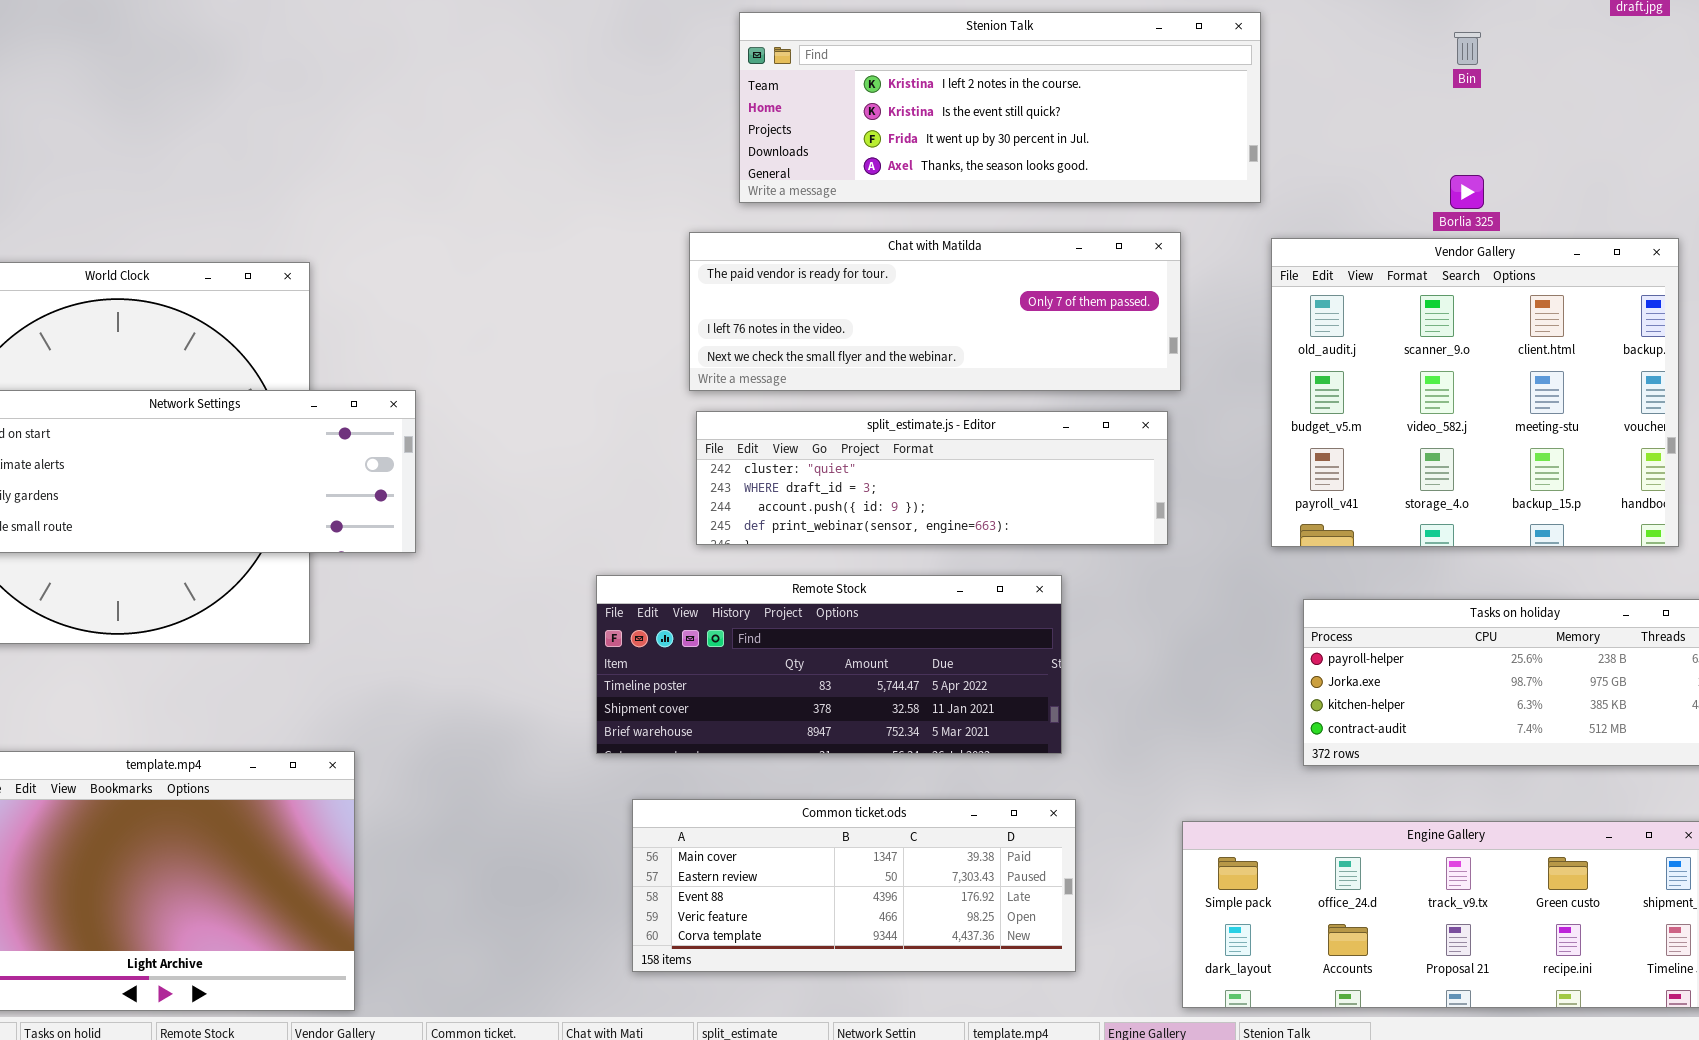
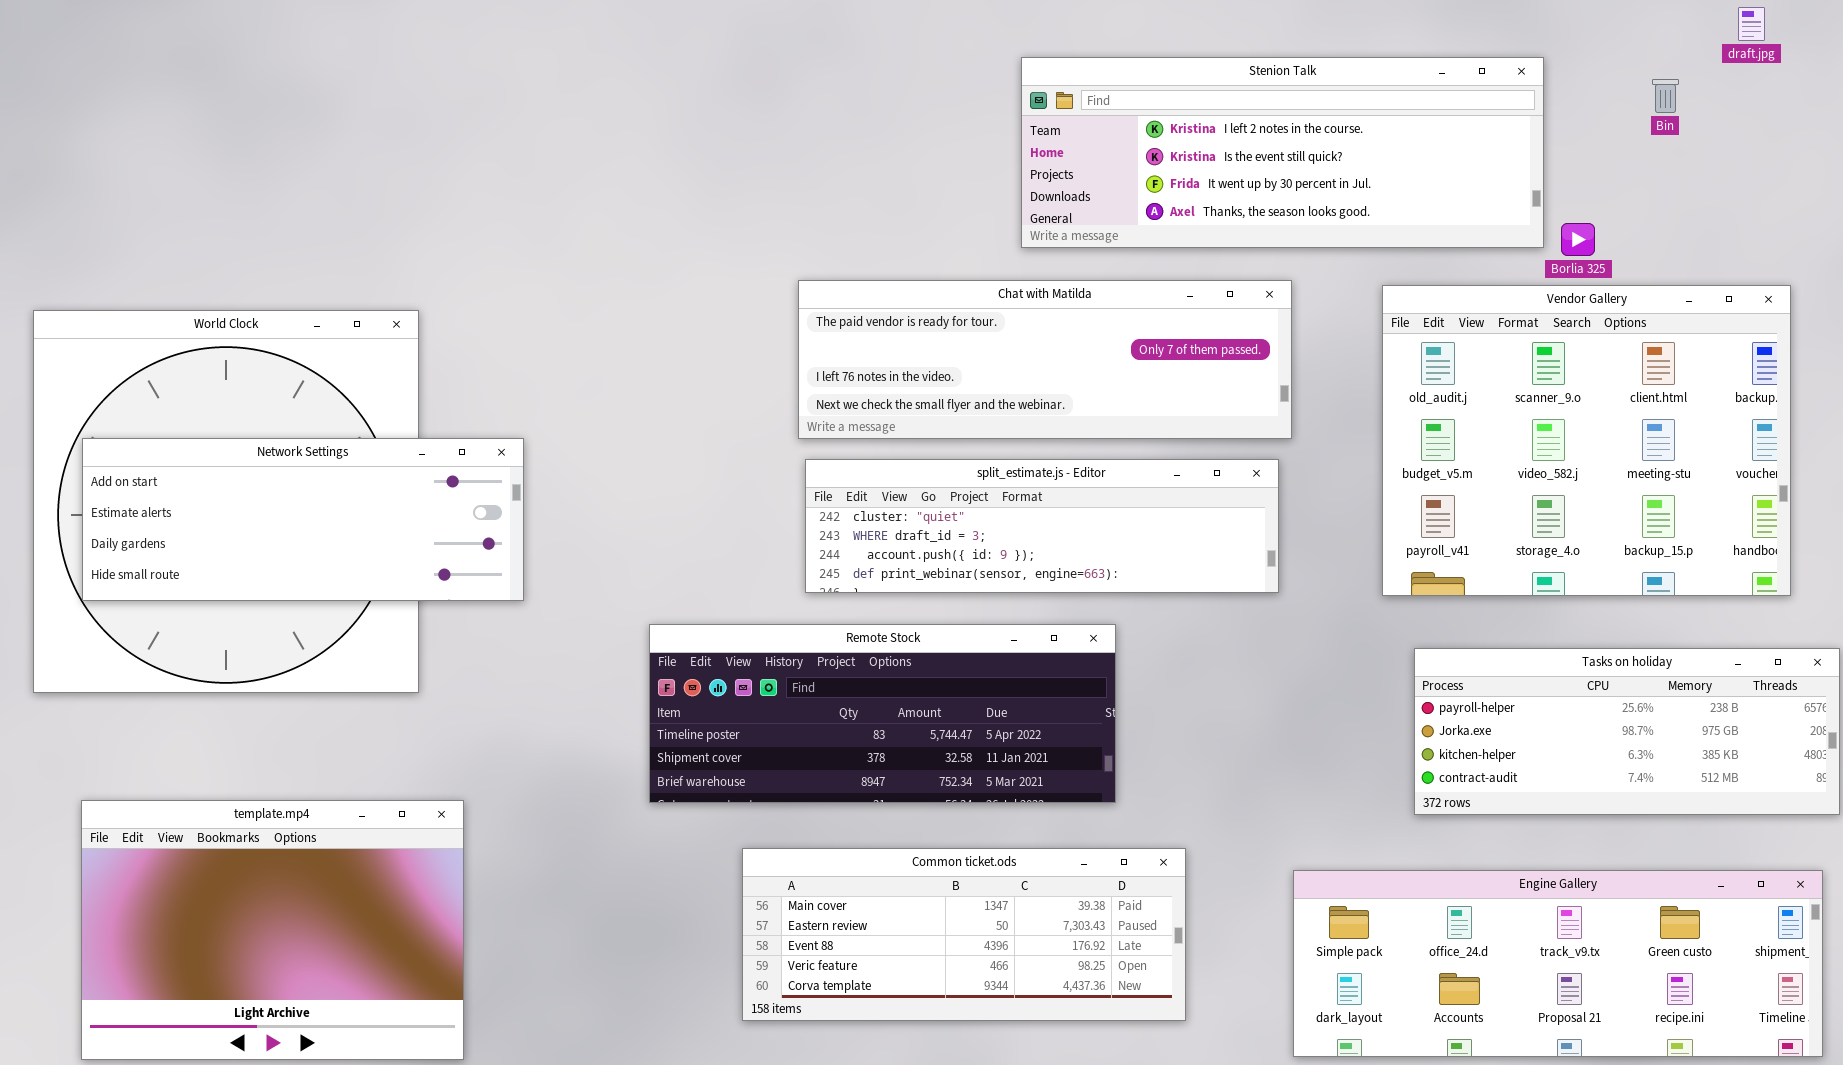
Stenion Talk: [739,12,1261,203] -> [1021,57,1544,248], moved
Bin: [1454,32,1481,65] -> [1652,79,1679,113], moved
Remote Stock: [596,575,1062,754] -> [649,624,1116,803], moved

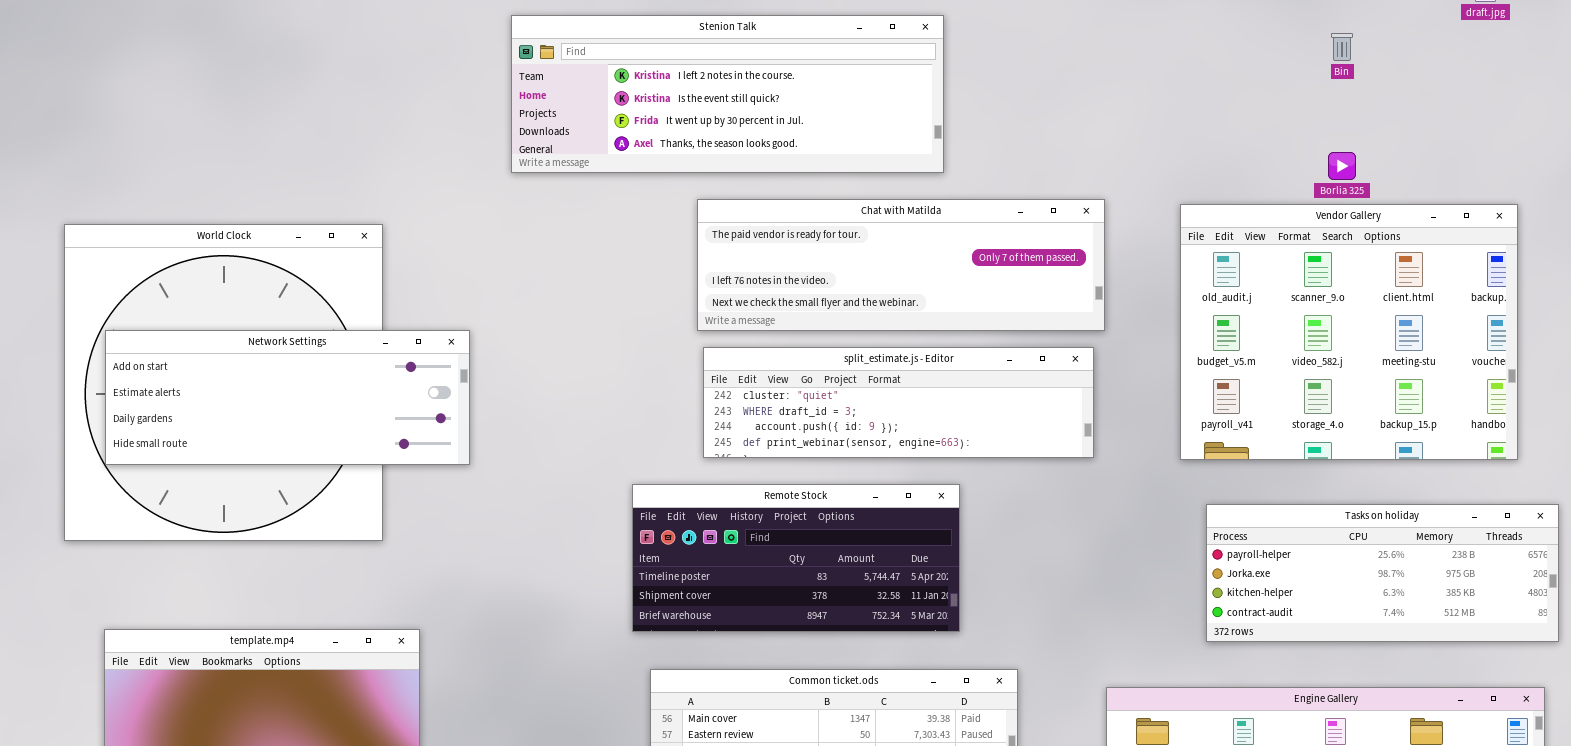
Stenion Talk: [1021,57,1544,248] -> [511,15,944,173], moved
Bin: [1652,79,1679,113] -> [1331,33,1353,61], moved
Remote Stock: [649,624,1116,803] -> [632,484,960,632], resized

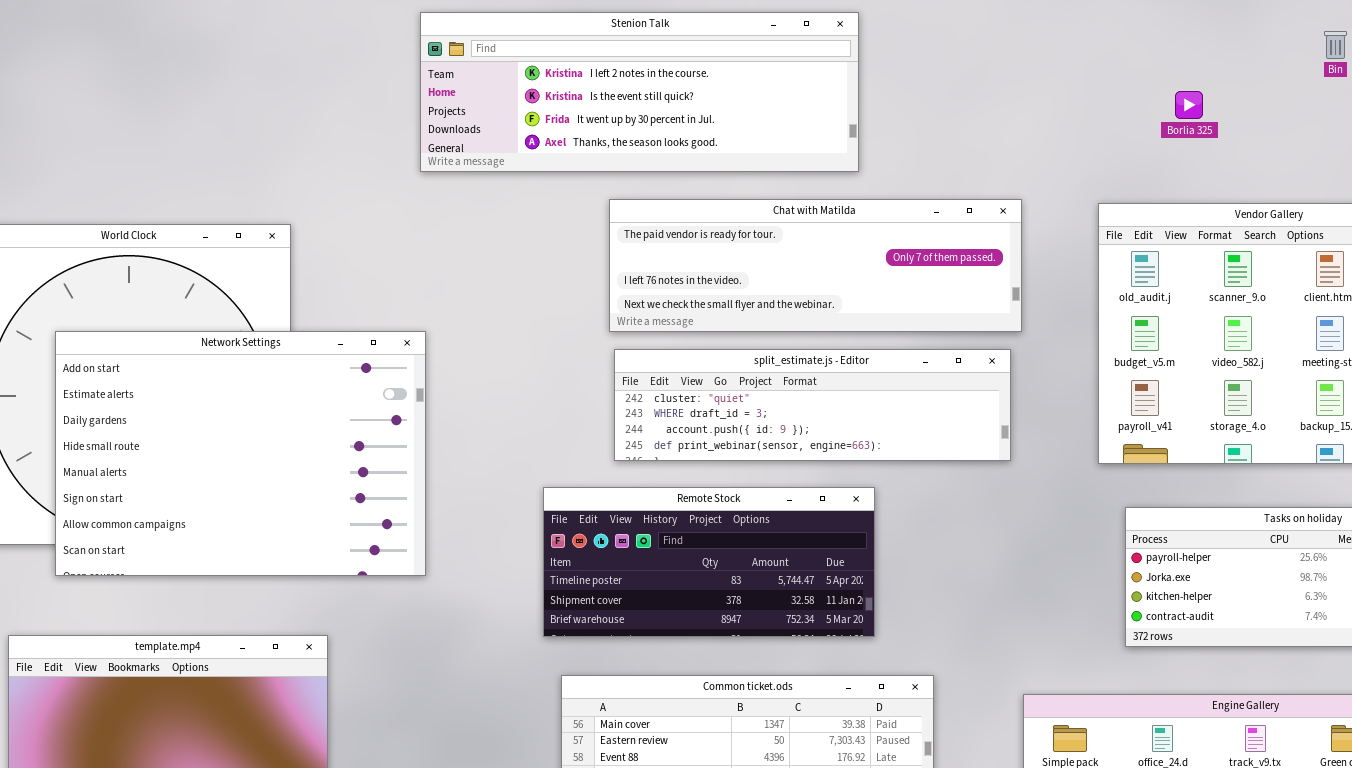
Bin: [1331,33,1353,61] -> [1324,31,1347,59], moved
Borlia 325: [1328,152,1356,180] -> [1175,91,1203,119], moved
Network Settings: [105,330,470,465] -> [55,331,426,576], moved, resized

